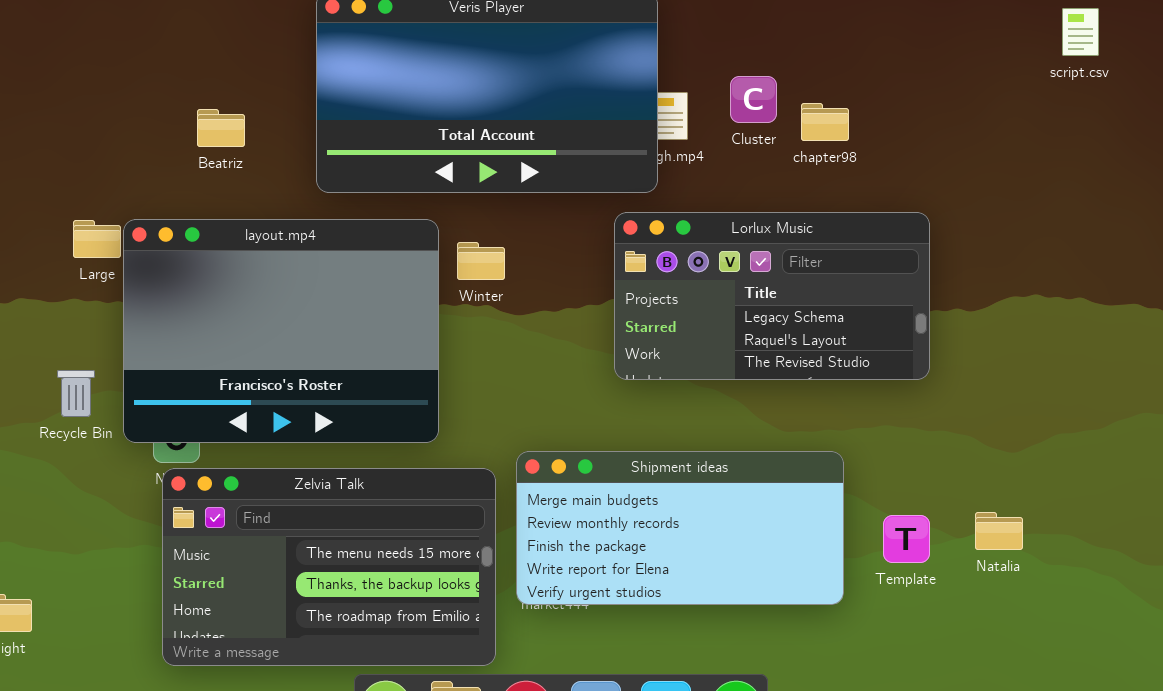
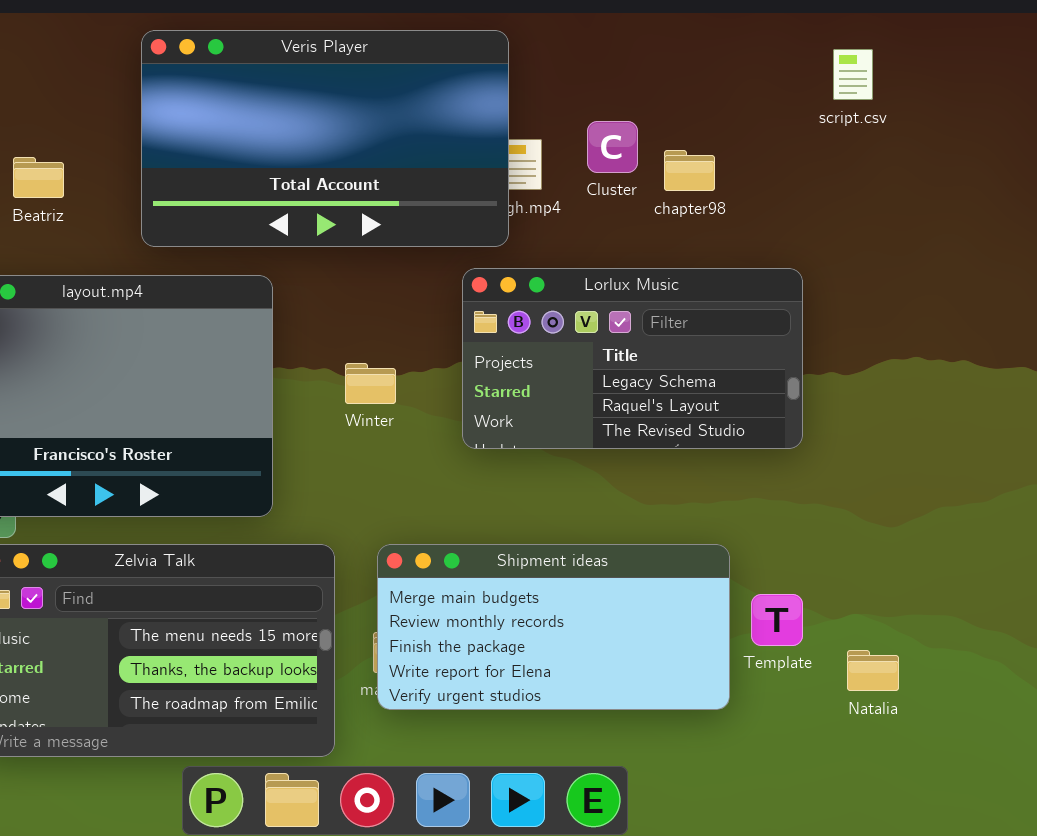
script.csv: [1062,8,1099,56] -> [833,49,873,100], moved
Winter: [457,242,505,280] -> [345,363,396,404], moved
Shipment ideas: [516,451,844,605] -> [377,544,730,710], moved
Natalia: [975,512,1023,550] -> [847,650,899,691], moved

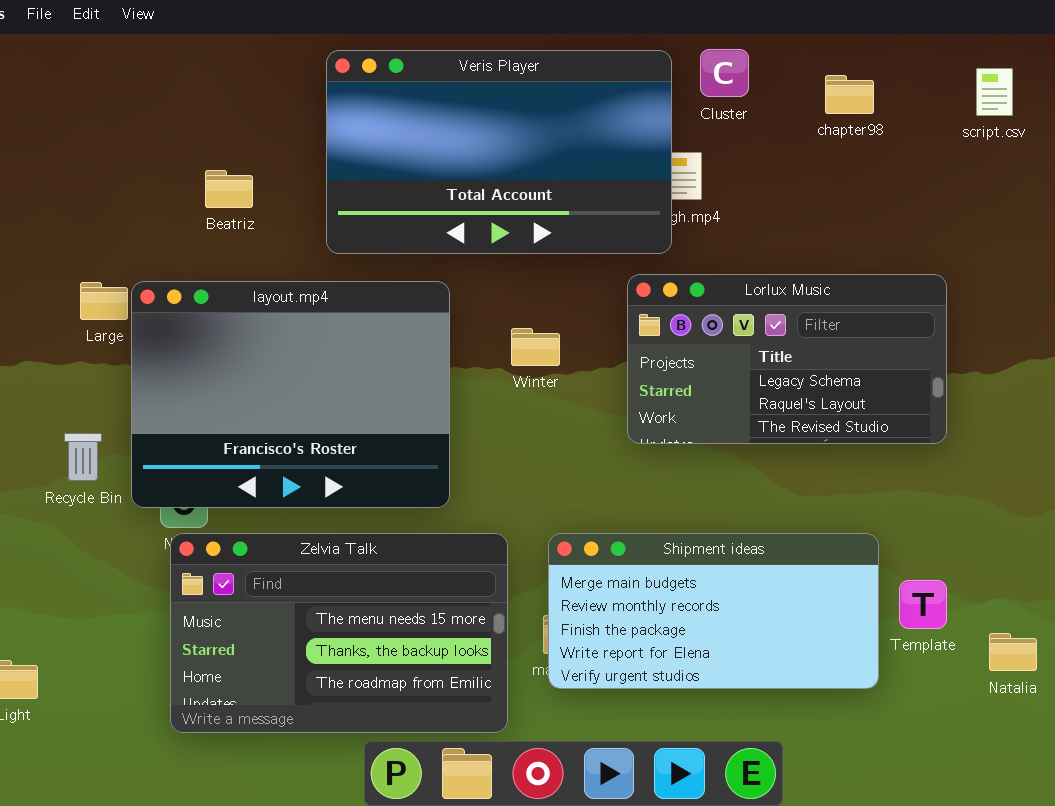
Cluster: [587,121,638,173] -> [700,49,749,97], moved
chapter98: [664,150,715,191] -> [825,75,874,114], moved
Winter: [345,363,396,404] -> [511,328,560,366], moved

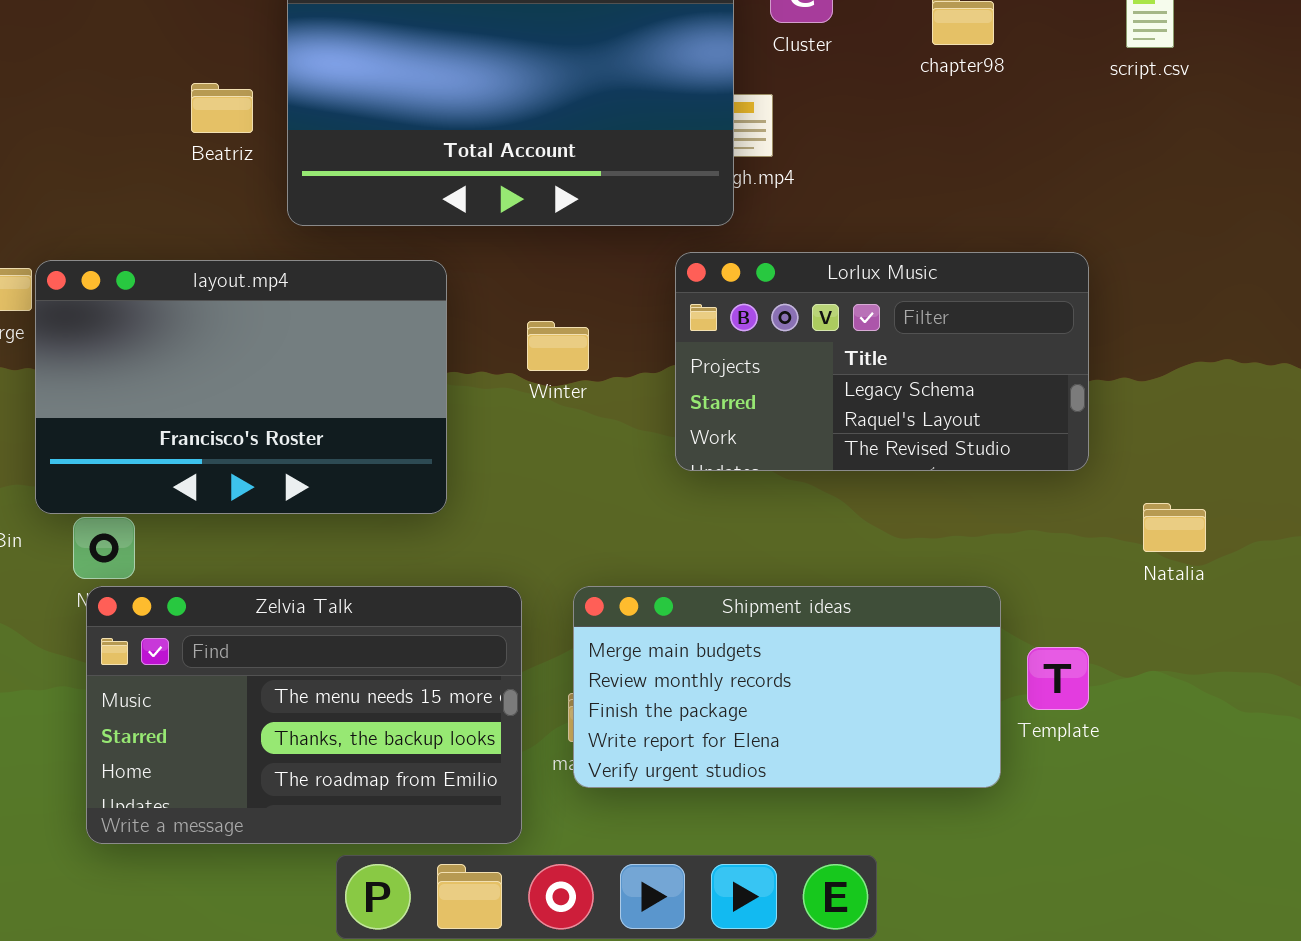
Beatriz: [205,170,253,208] -> [191,83,253,133], moved
layout.mp4: [131,281,450,508] -> [35,260,447,514], resized
Natalia: [989,633,1037,671] -> [1143,503,1206,552], moved

